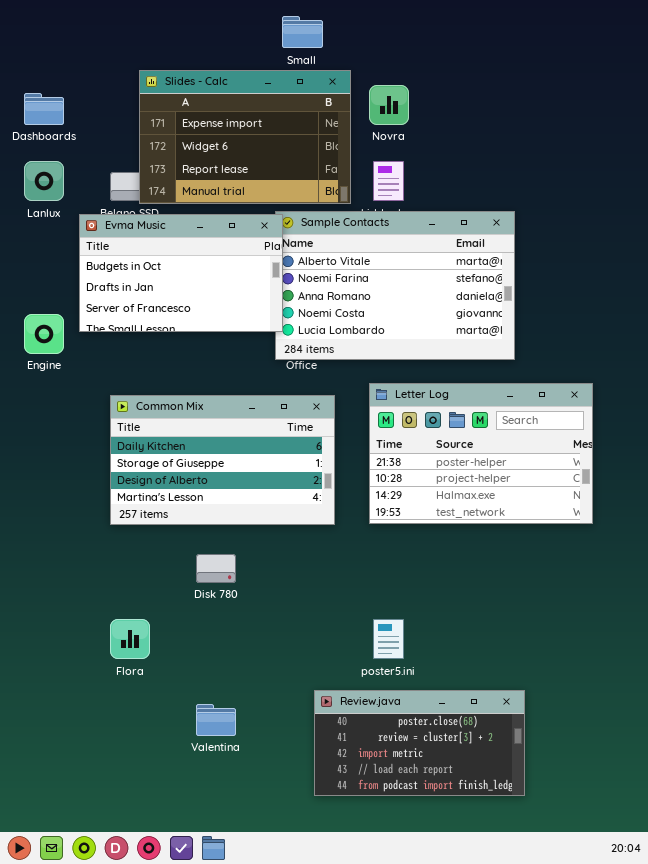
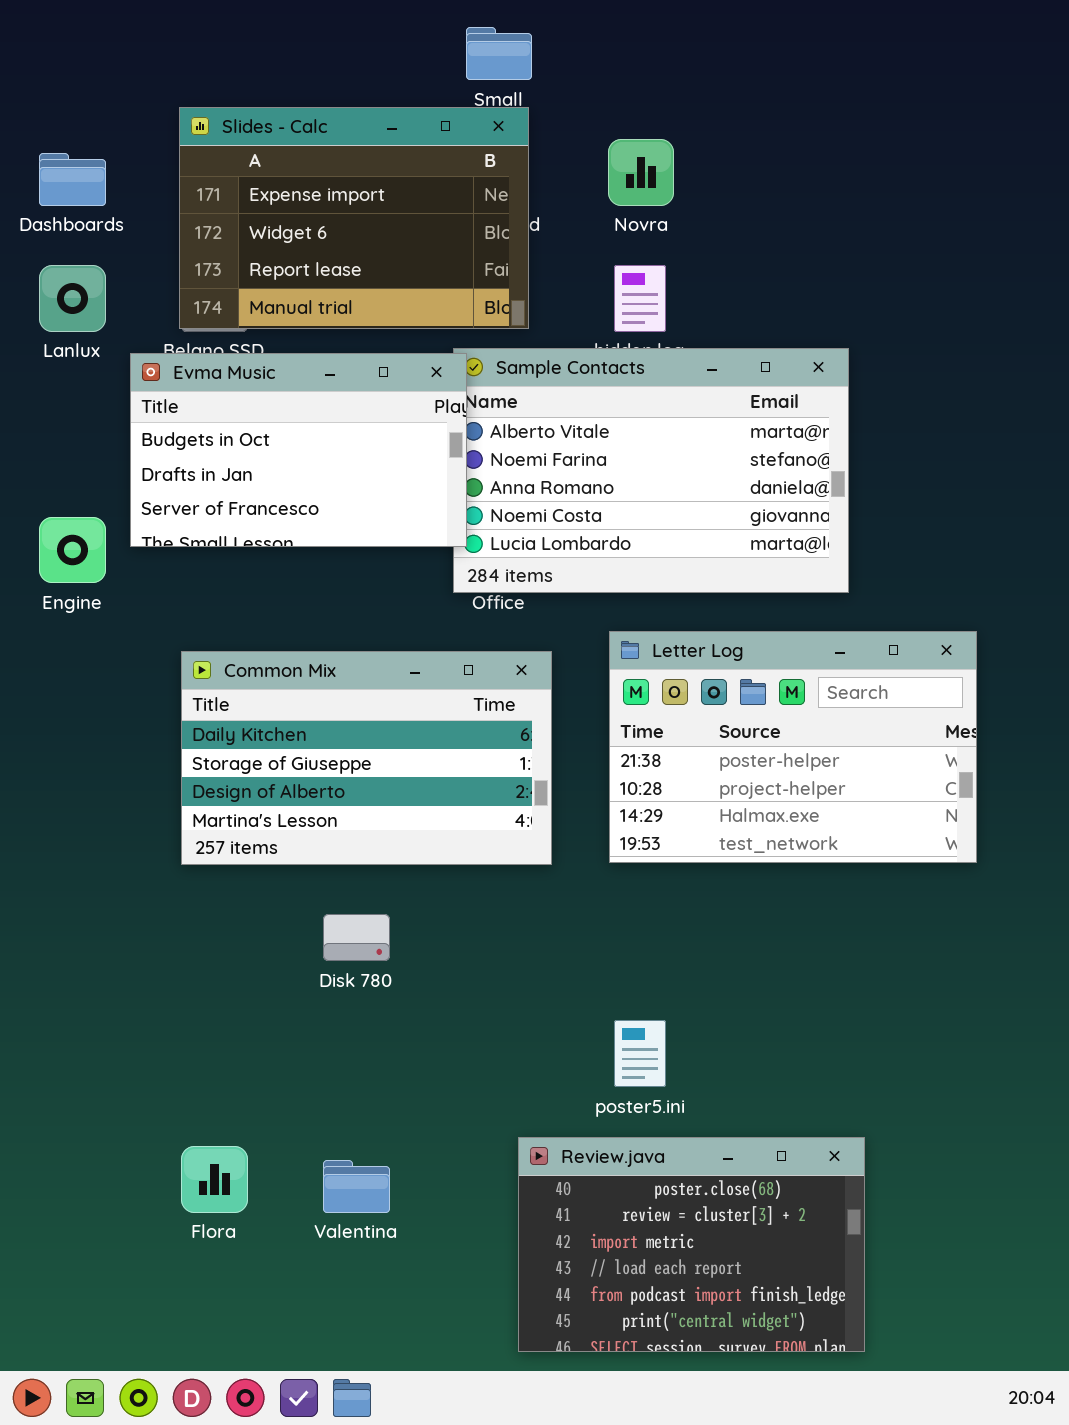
Slides - Calc: [139,70,351,204] -> [179,107,529,329], moved
Flora: [110,619,150,659] -> [181,1146,248,1213], moved
Review.java: [314,690,525,796] -> [518,1137,865,1352], resized

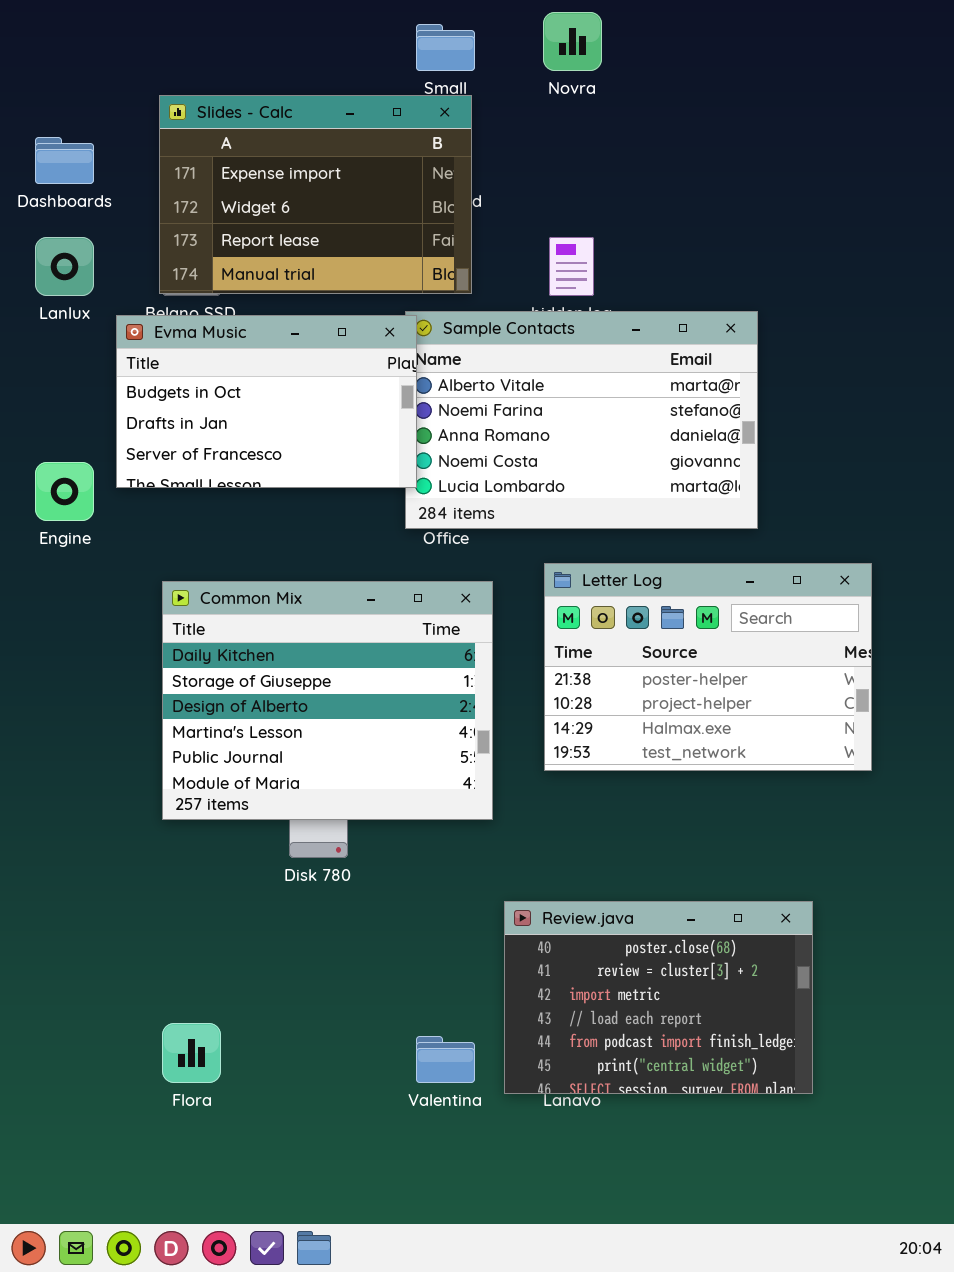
Novra: [608,139,674,206] -> [543,12,602,71], moved
Common Mix: [181,651,552,865] -> [162,581,493,820], resized
Review.java: [518,1137,865,1352] -> [504,901,813,1094], moved
Valentina: [323,1160,390,1213] -> [416,1036,475,1083], moved

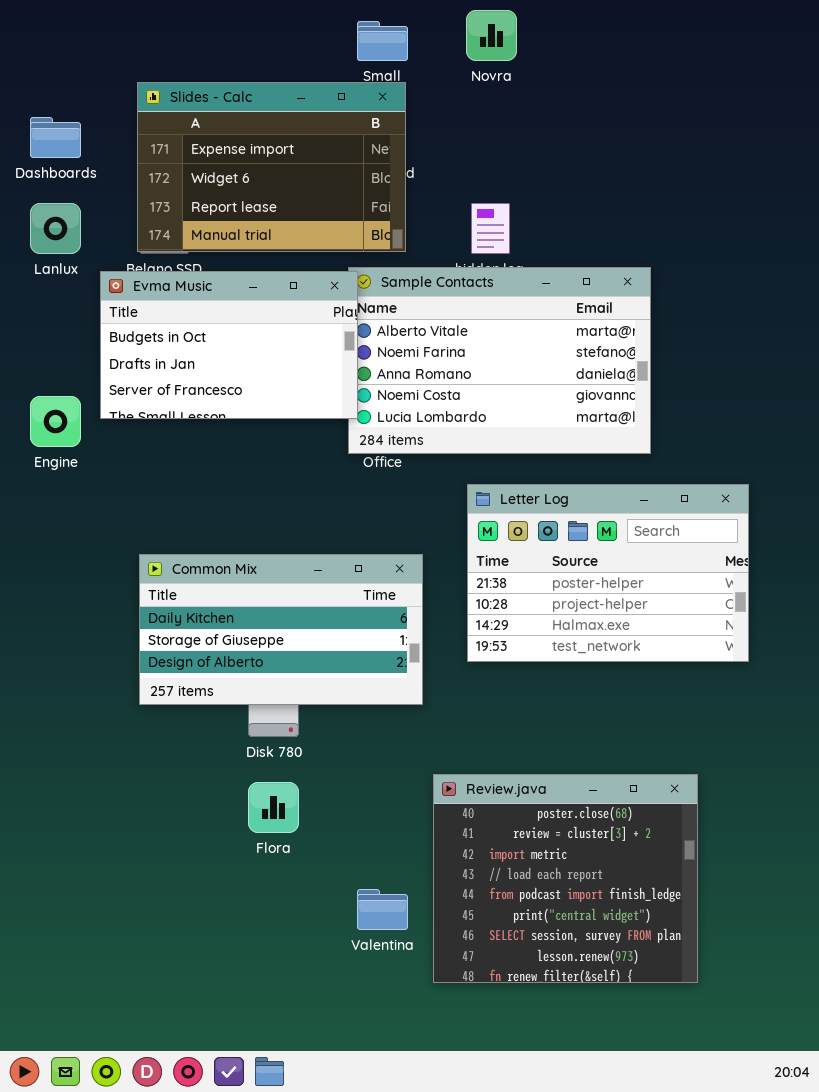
Common Mix: [162,581,493,820] -> [139,554,423,705], resized
Review.java: [504,901,813,1094] -> [433,774,698,983], resized
Flora: [162,1023,221,1083] -> [248,782,299,833], moved

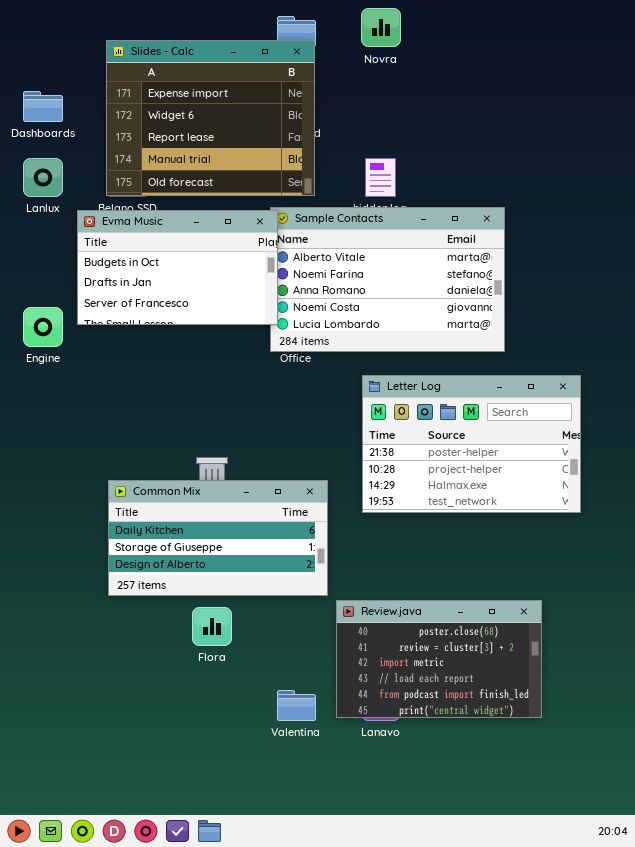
Slides - Calc: [137,82,406,252] -> [106,40,315,196], resized
Common Mix: [139,554,423,705] -> [108,480,328,596], moved
Review.java: [433,774,698,983] -> [336,600,542,718], resized

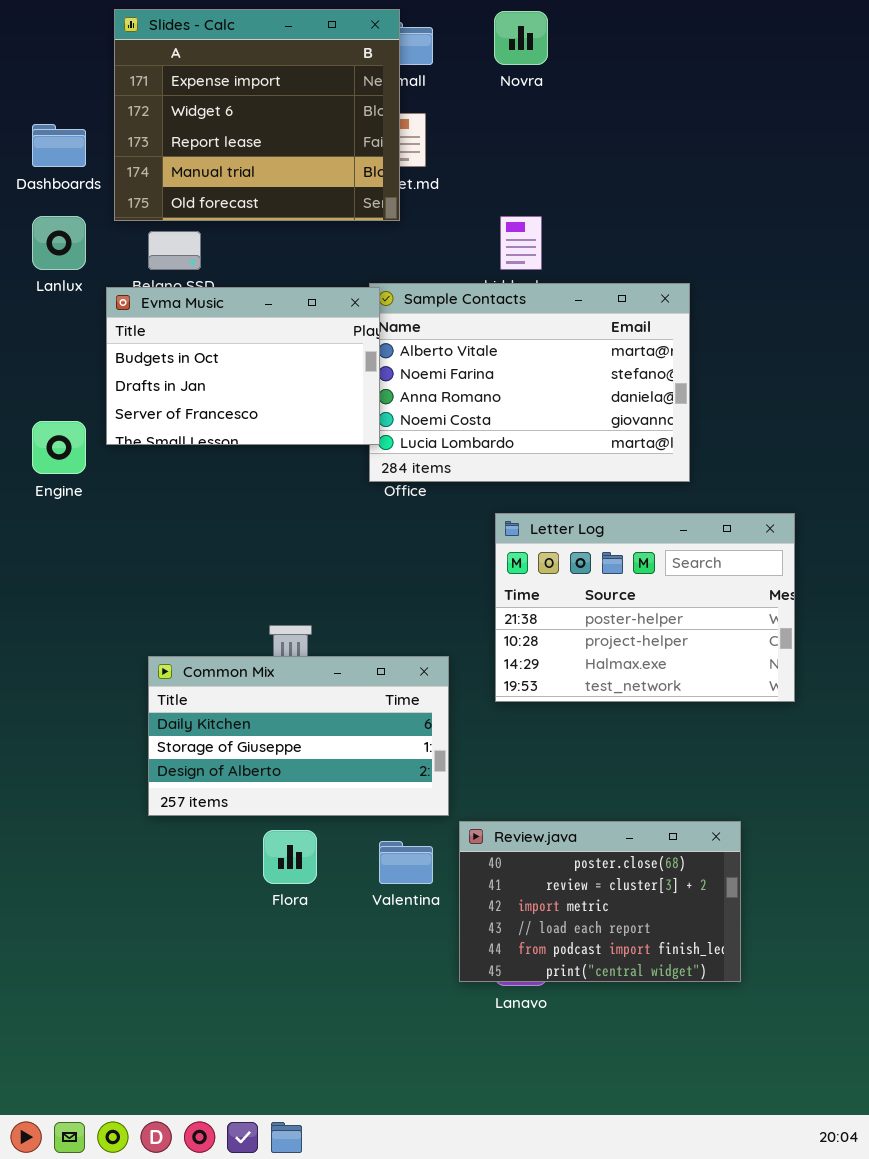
Slides - Calc: [106,40,315,196] -> [114,9,400,221], moved
Valentina: [277,690,316,721] -> [379,841,433,884], moved

